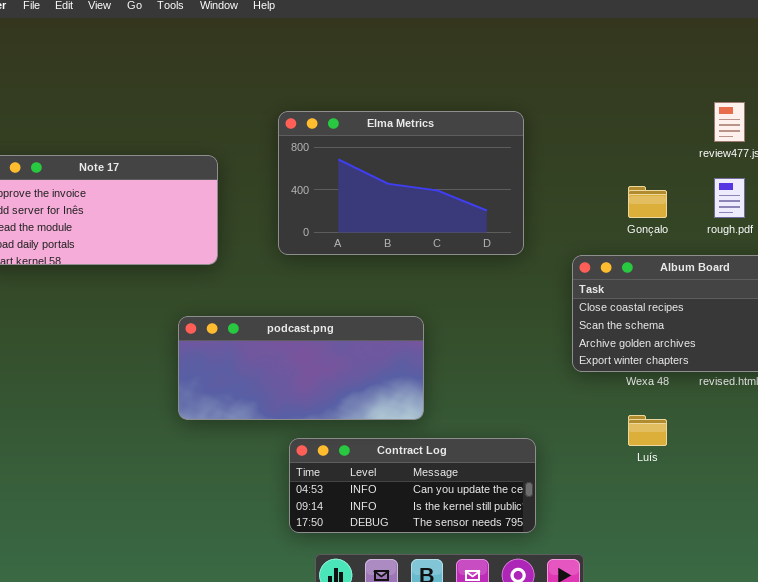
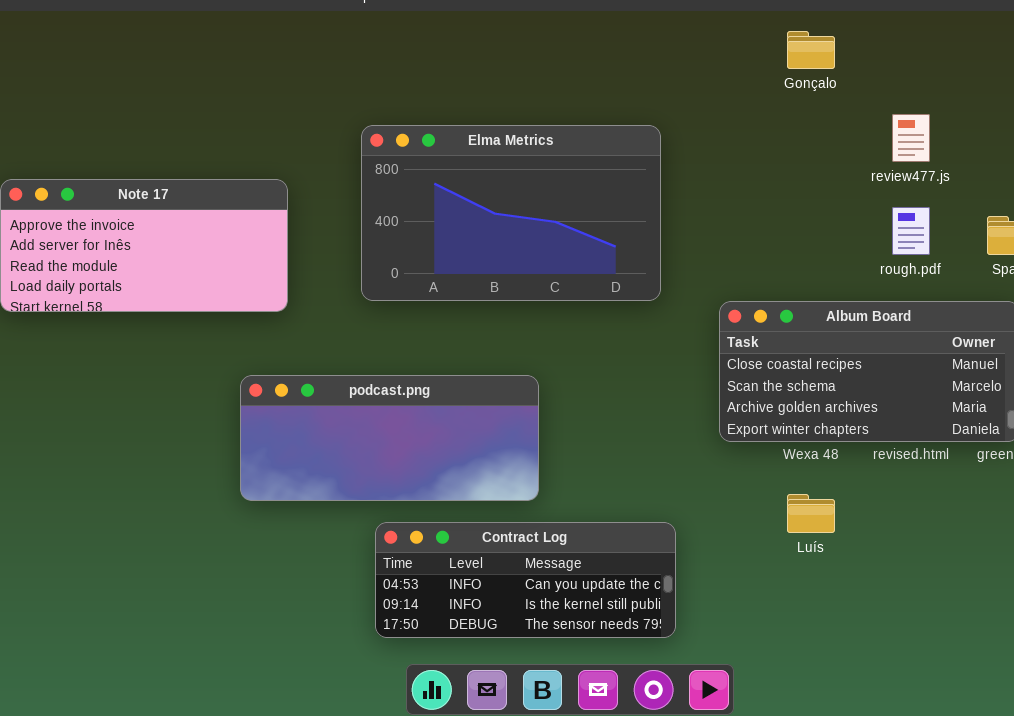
Gonçalo: [628,186,667,218] -> [787,31,835,69], moved

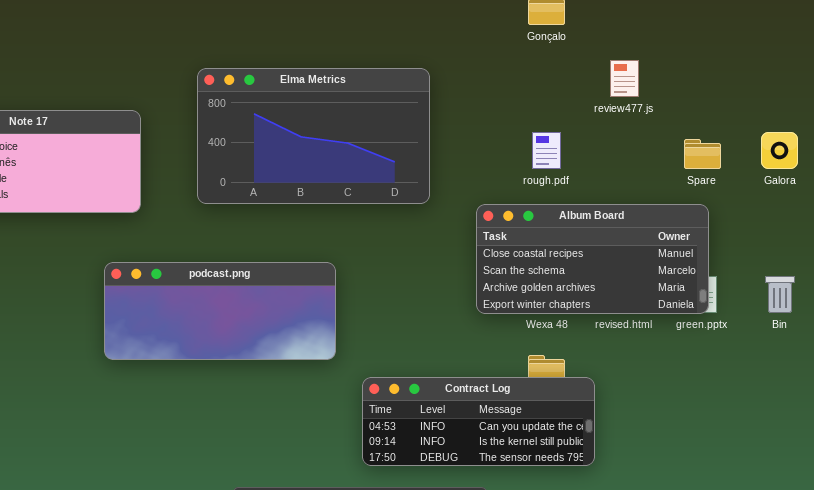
rough.pdf: [892,207,930,255] -> [532,132,561,169], moved
Contract Log: [375,522,676,638] -> [362,377,595,466], moved

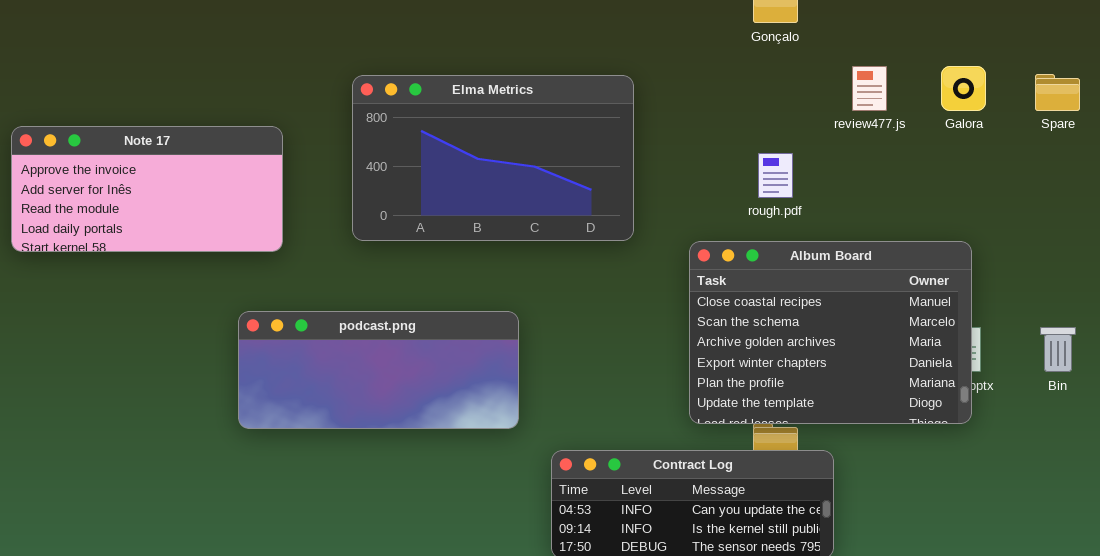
Galora: [761,132,798,169] -> [941,66,986,111], moved
Spare: [684,139,721,169] -> [1035,74,1080,111], moved
Album Board: [476,204,709,314] -> [689,241,972,424], resized

